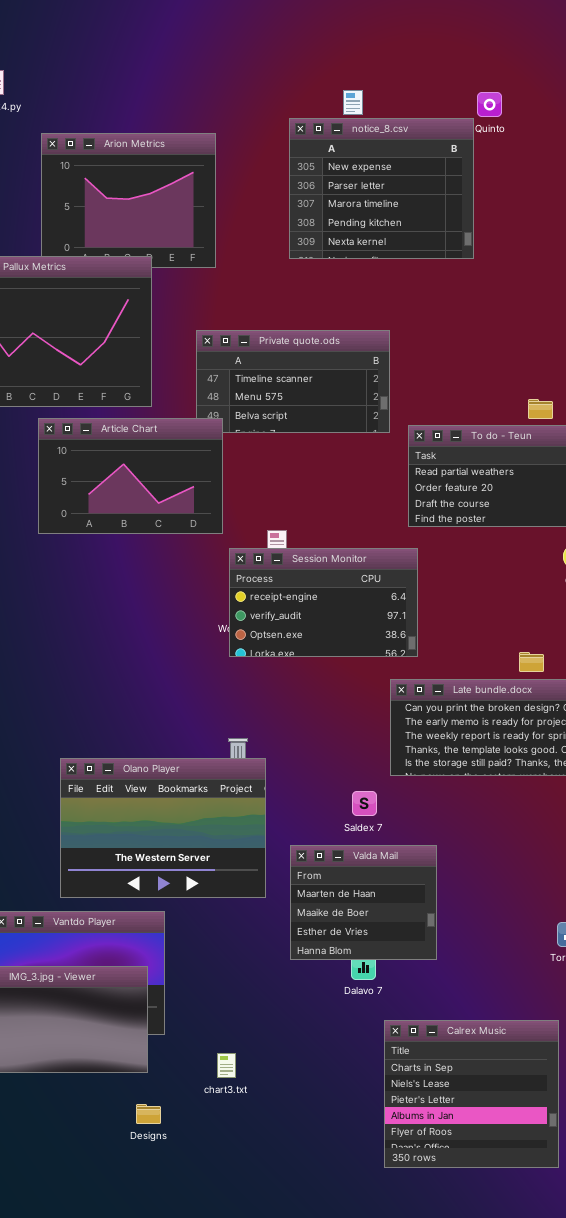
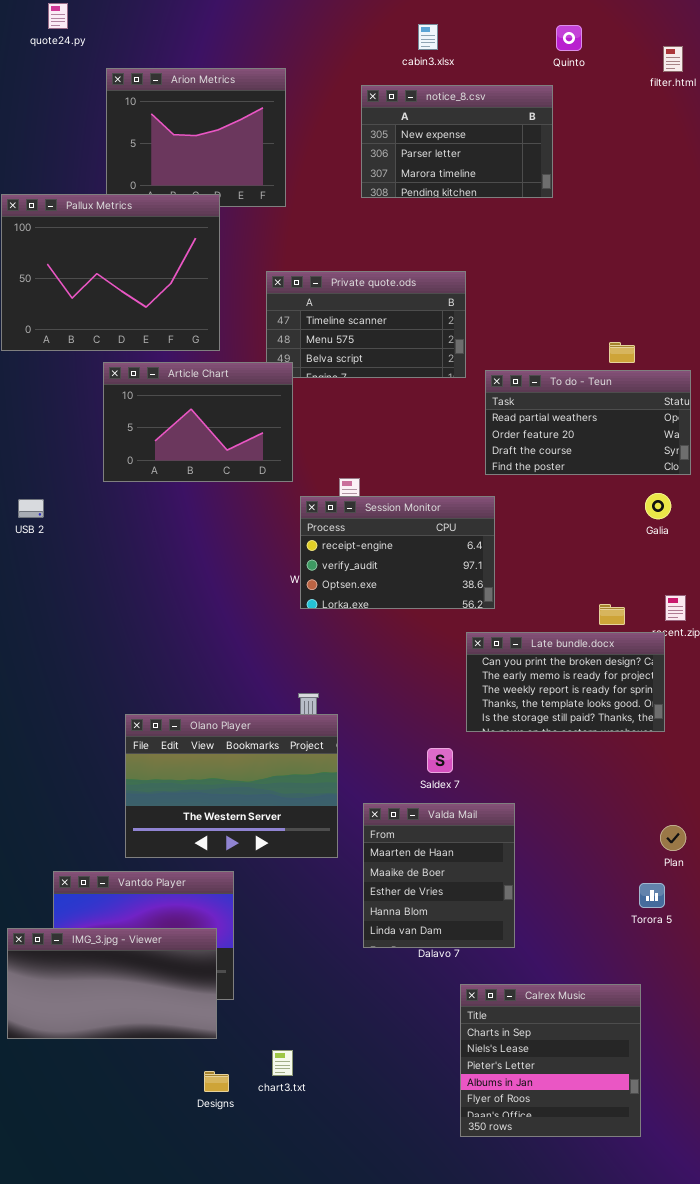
notice_8.csv: [289,118,474,259] -> [361,85,553,198], resized
Valda Mail: [290,845,437,960] -> [363,803,515,948], resized
chart3.txt: [217,1053,236,1078] -> [272,1050,293,1076], moved

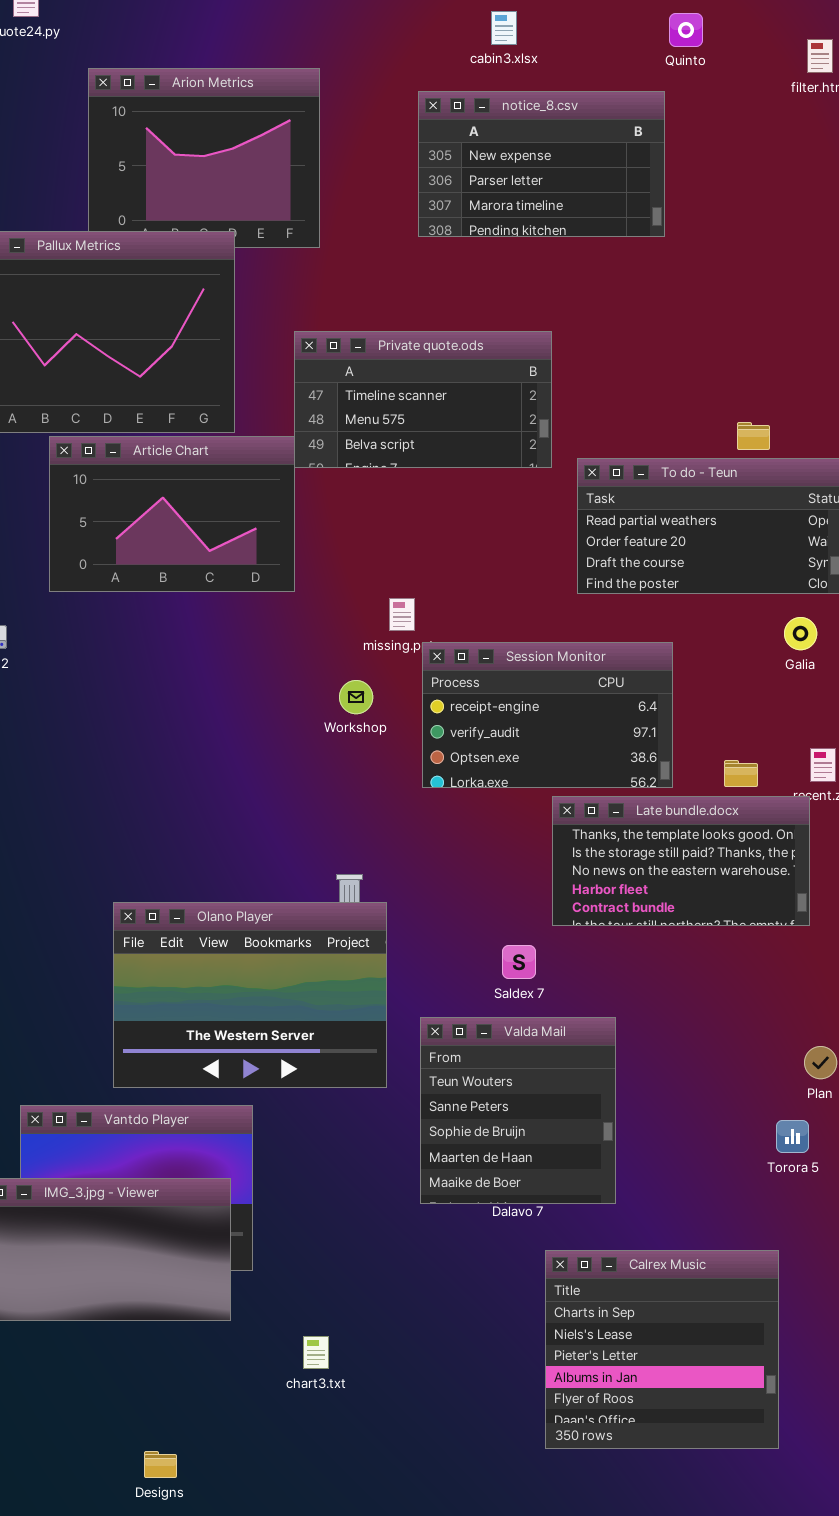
Article Chart: [103,362,293,482] -> [49,436,295,592], moved
Session Monitor: [300,496,495,609] -> [422,642,673,788], moved
Late bundle.docx: [466,632,665,732] -> [552,796,810,926], scrolled down 3 rows
Valda Mail: [363,803,515,948] -> [420,1017,616,1204], scrolled up 3 rows
Designs: [204,1071,229,1092] -> [144,1451,177,1478], moved

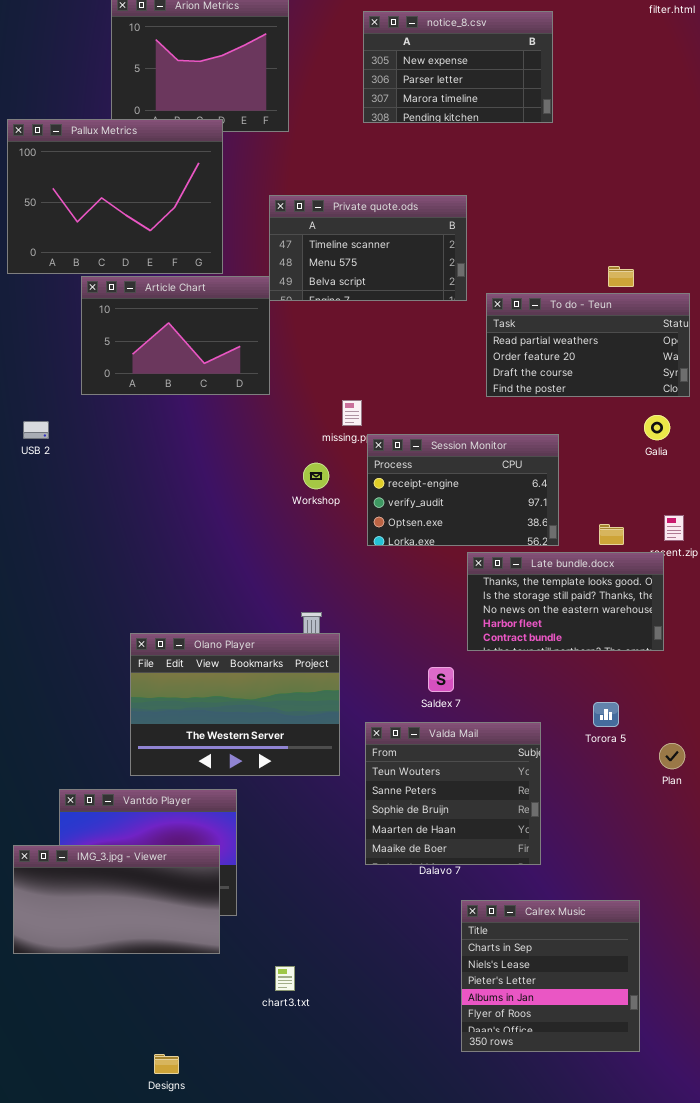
Valda Mail: [420,1017,616,1204] -> [365,722,541,865], resized
Torora 5: [776,1120,809,1153] -> [593,702,619,727], moved

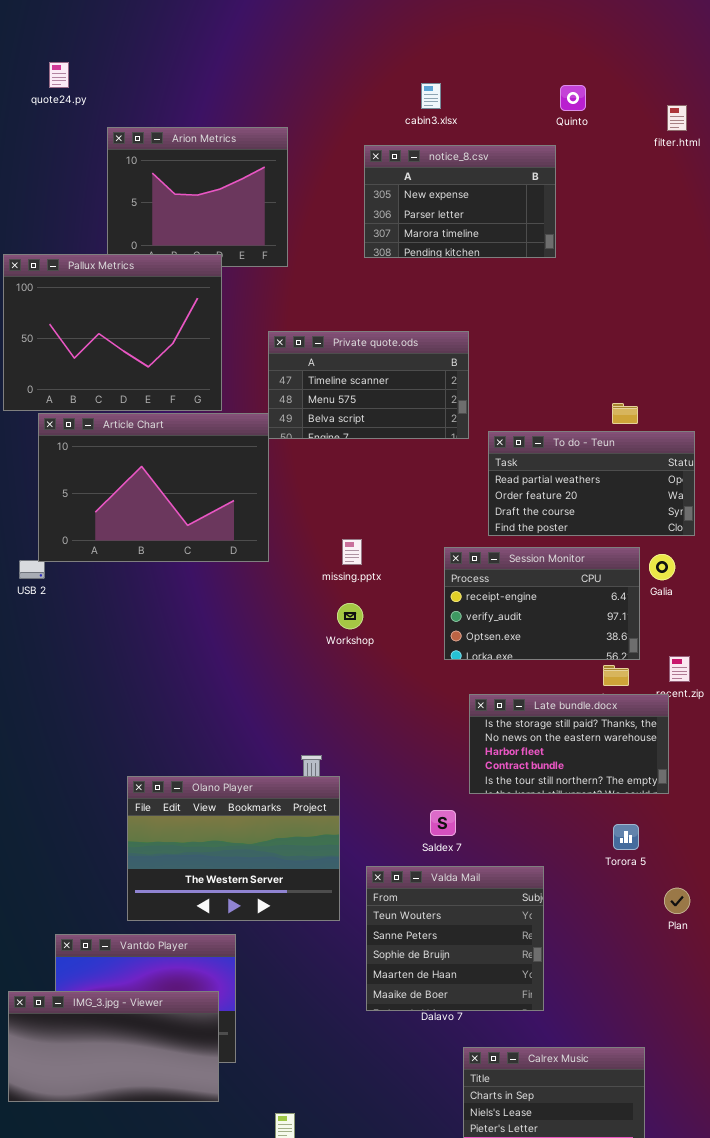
Article Chart: [81,276,270,395] -> [38,413,269,562], resized
Session Monitor: [367,434,559,546] -> [444,547,640,660], moved
Workshop: [303,463,329,489] -> [337,603,363,629], moved
Late bundle.docx: [467,552,664,651] -> [469,694,669,794], scrolled down 1 row
Torora 5: [593,702,619,727] -> [613,824,639,850], moved

